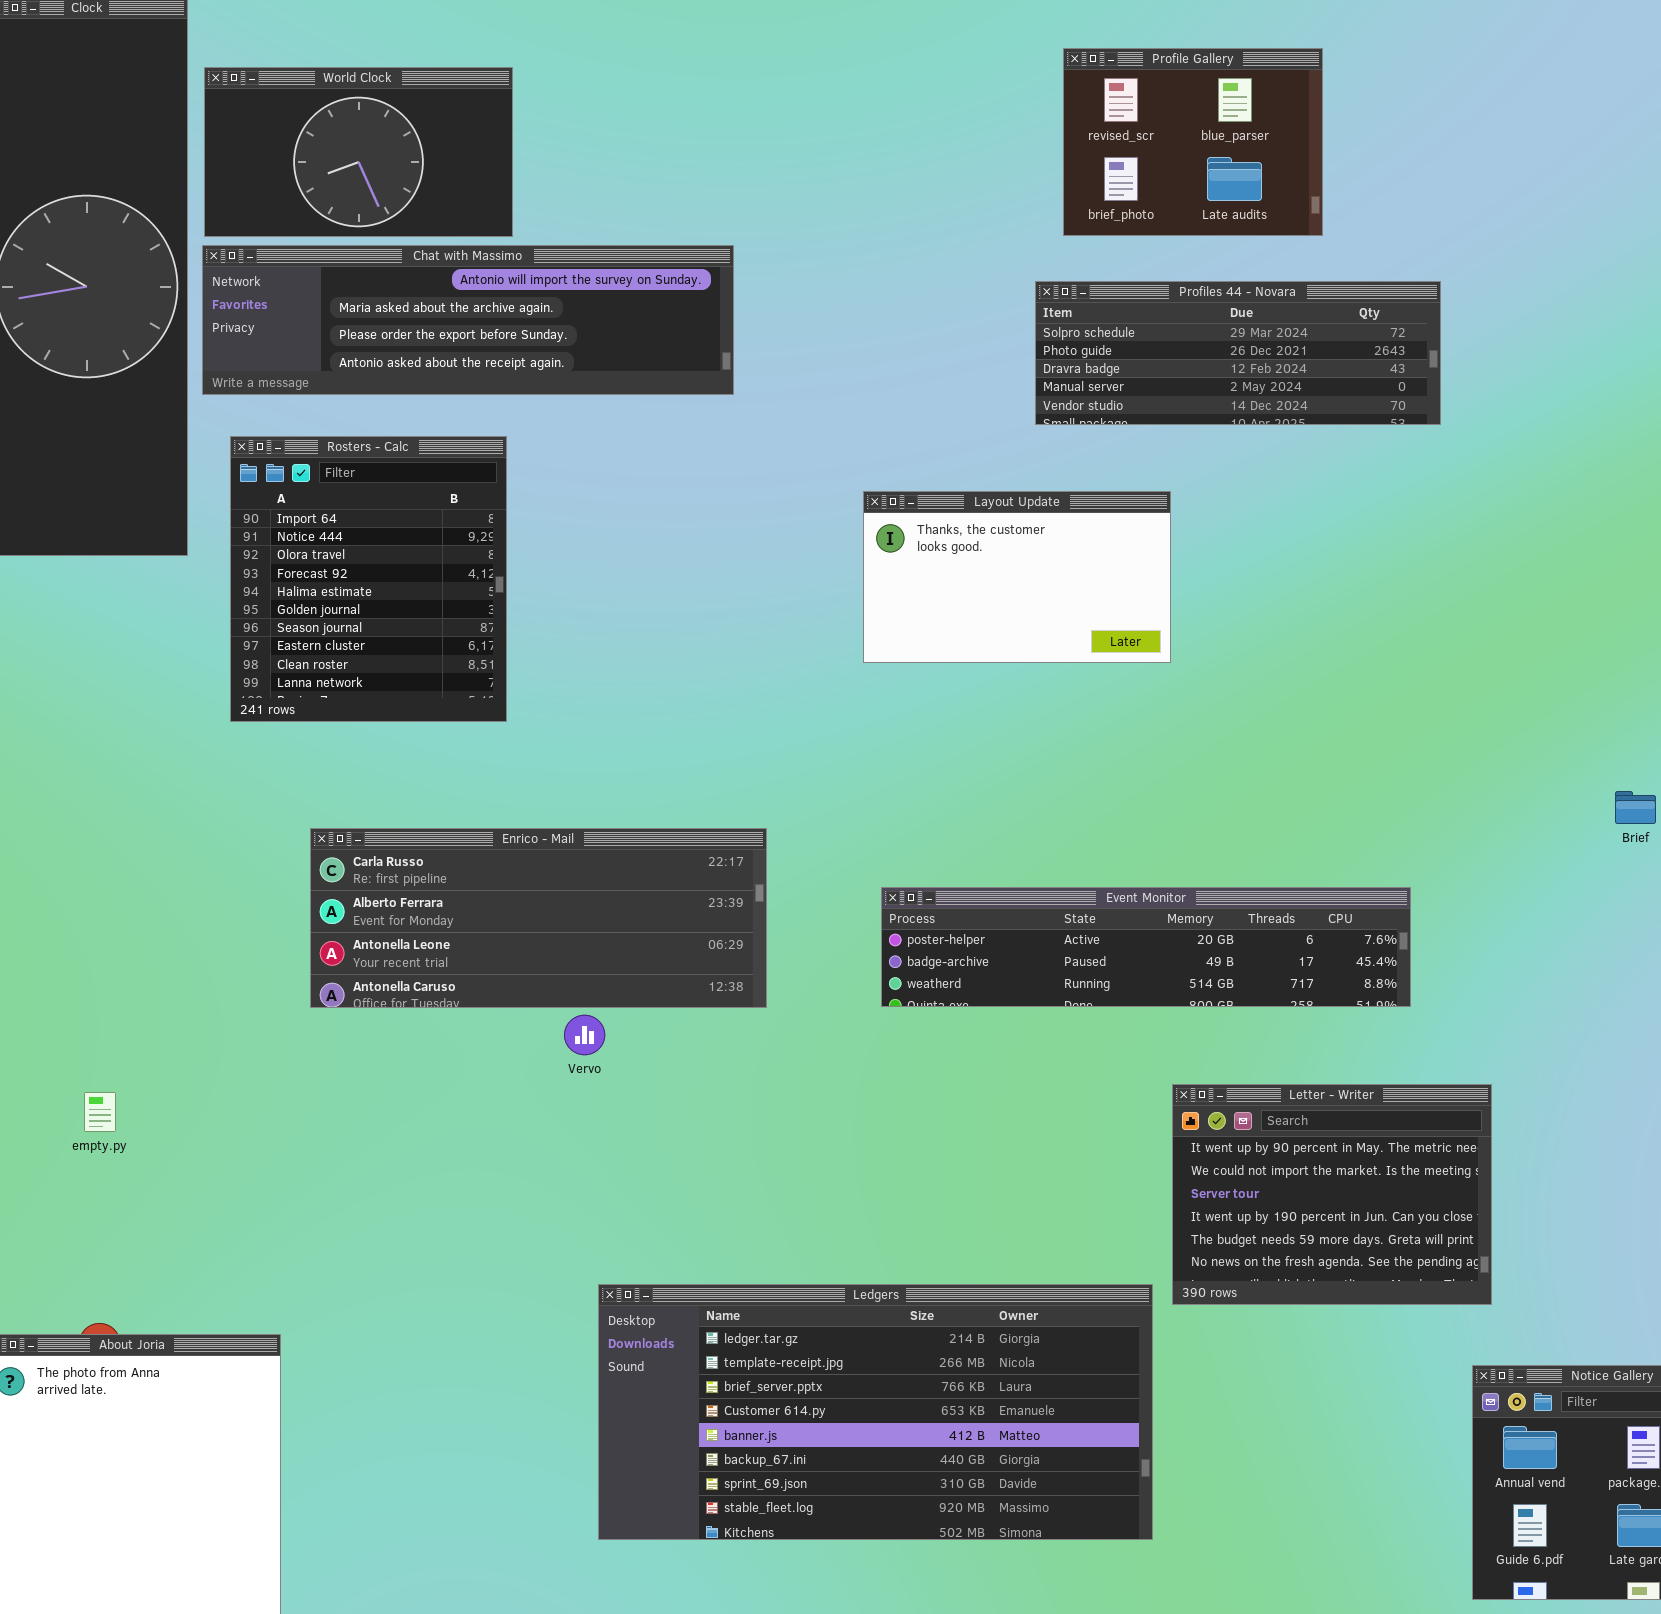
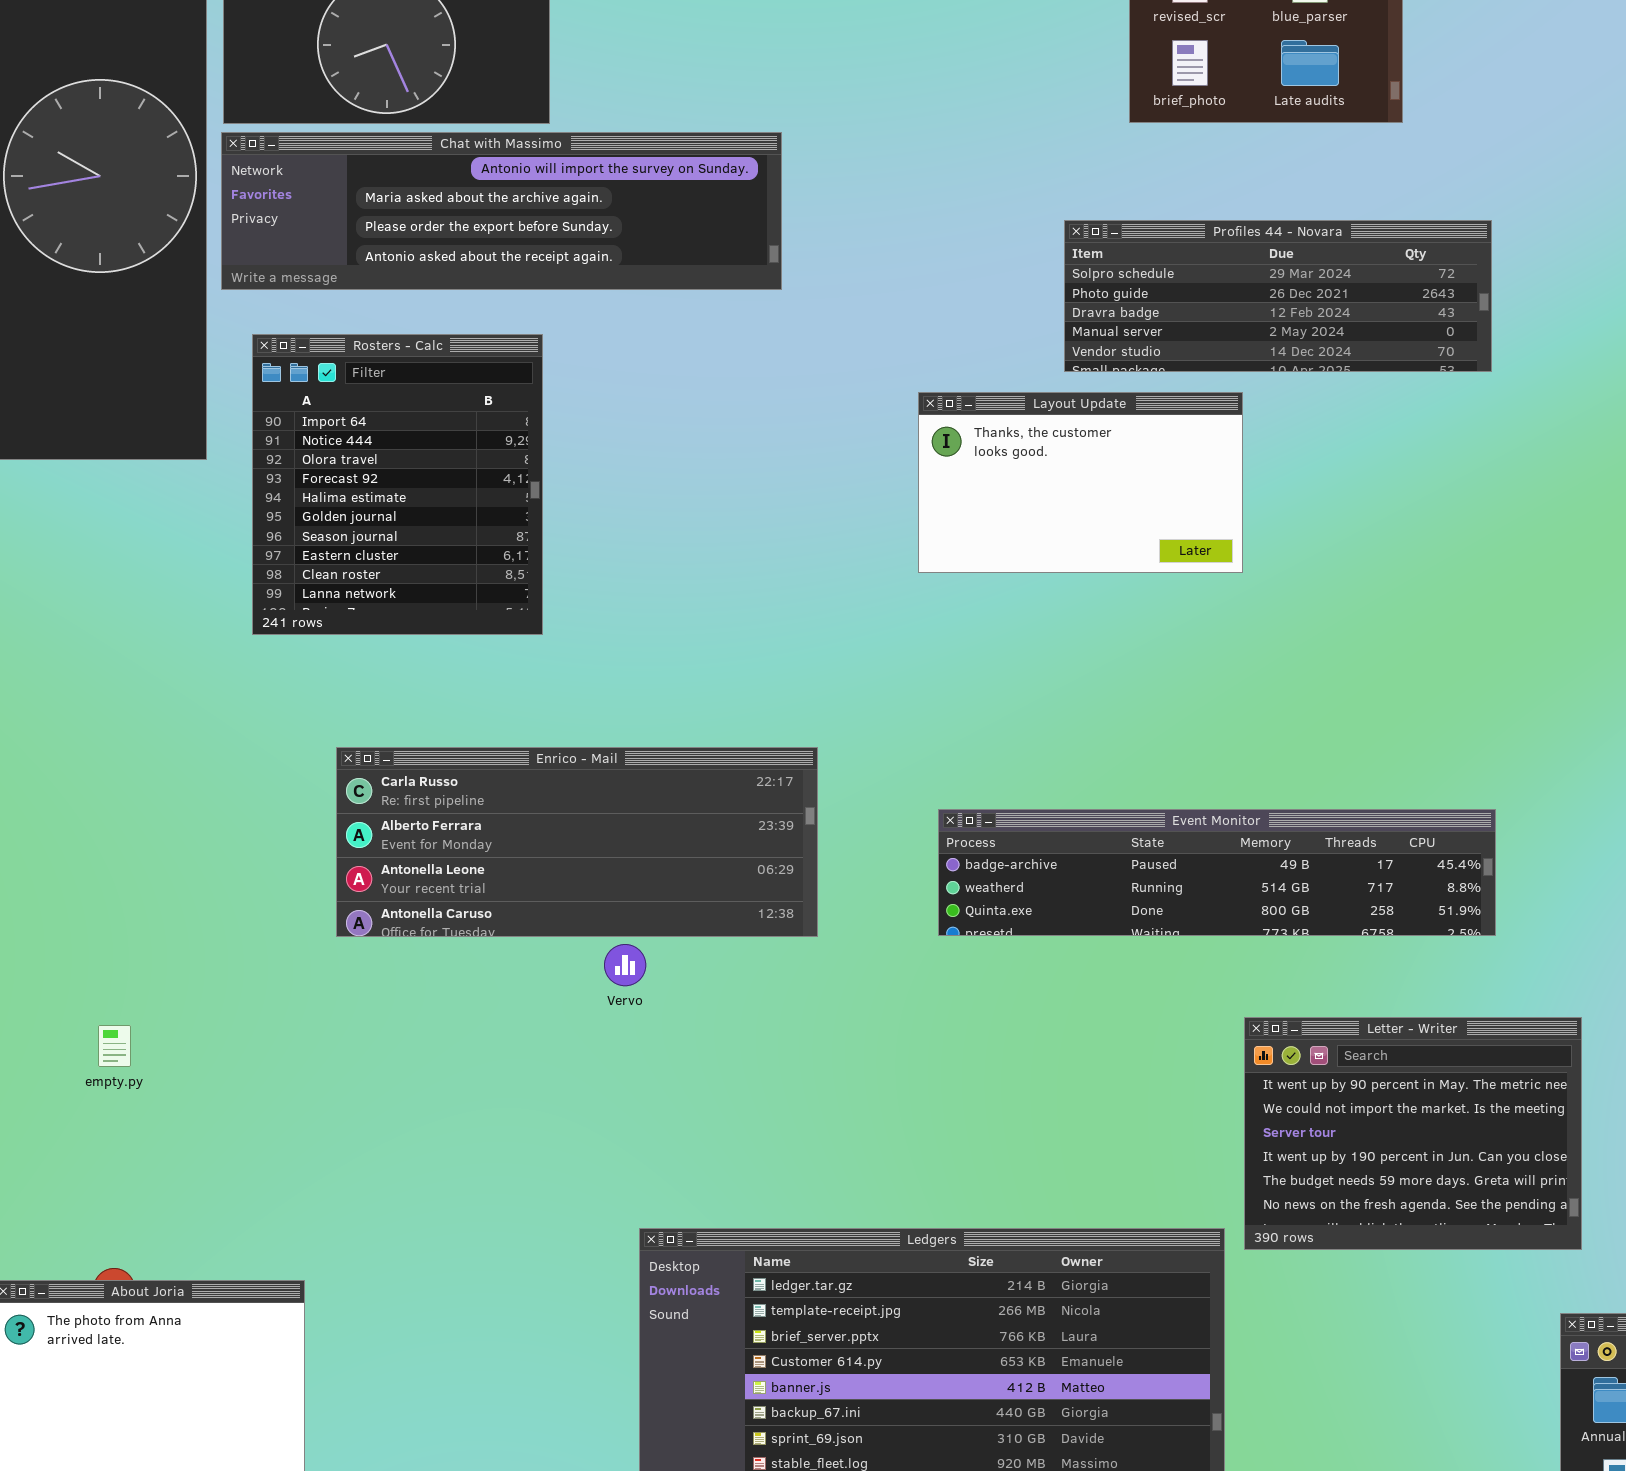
Profiles 44 - Novara: [1035,281,1441,425] -> [1064,220,1492,372], moved
Event Monitor: [881,887,1411,1007] -> [938,809,1496,936], scrolled down 1 row

